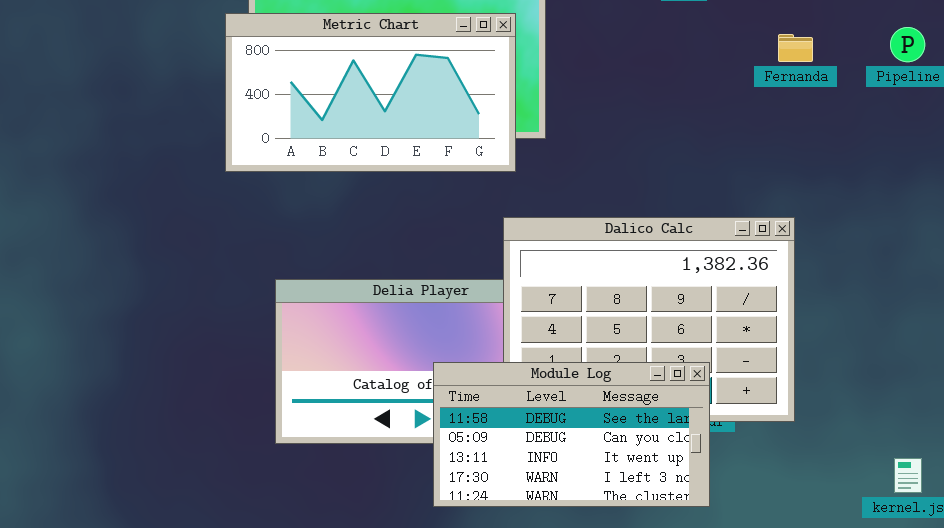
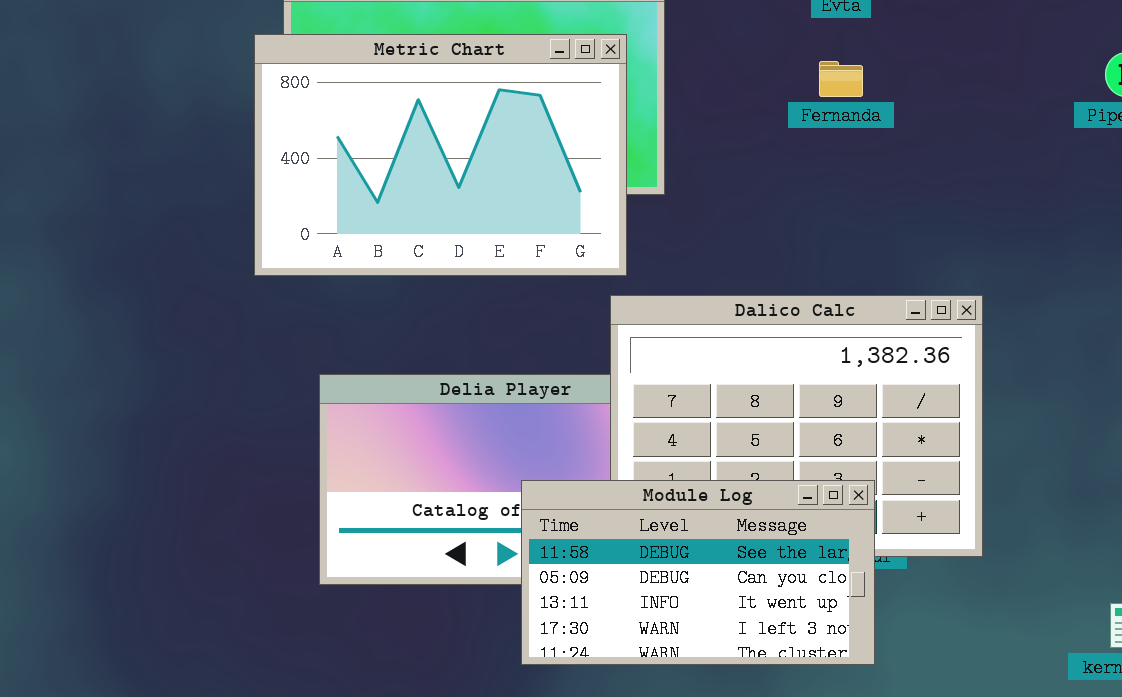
Metric Chart: [225,13,516,172] -> [254,34,627,276], resized
Fernanda: [778,34,813,62] -> [819,61,863,97], moved

